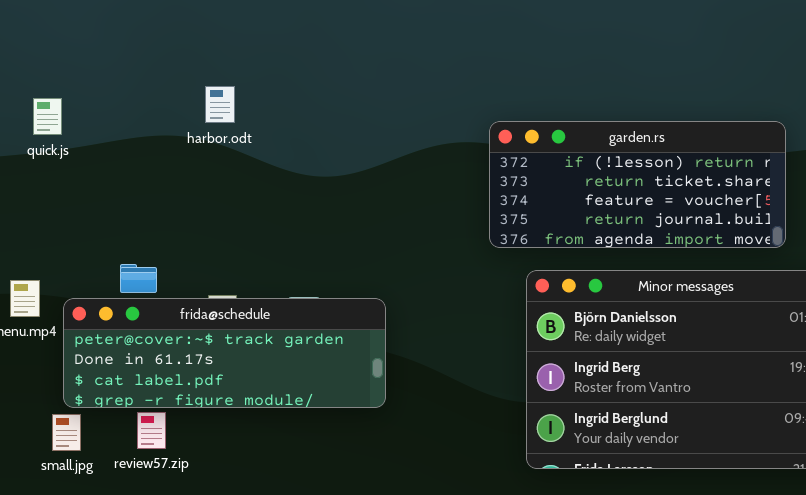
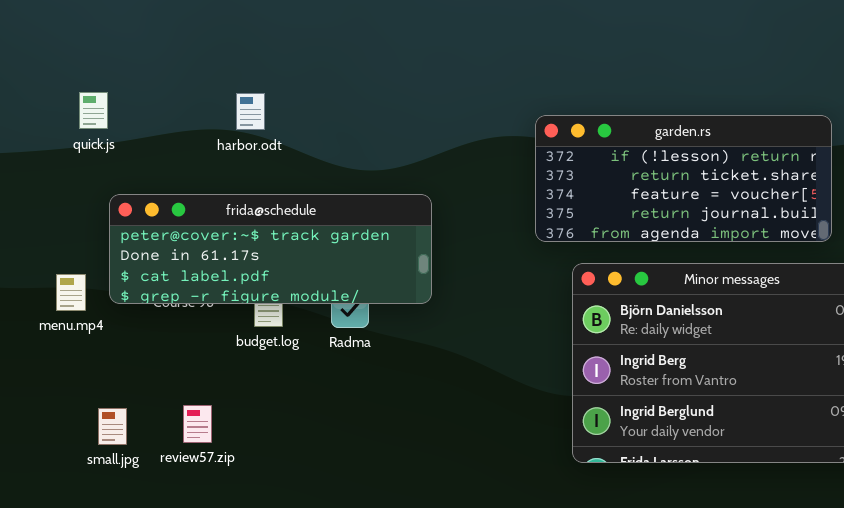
harbor.odt: [205,86,235,123] -> [236,93,265,130], moved
frida@schedule: [63,298,386,408] -> [109,194,432,304], moved

